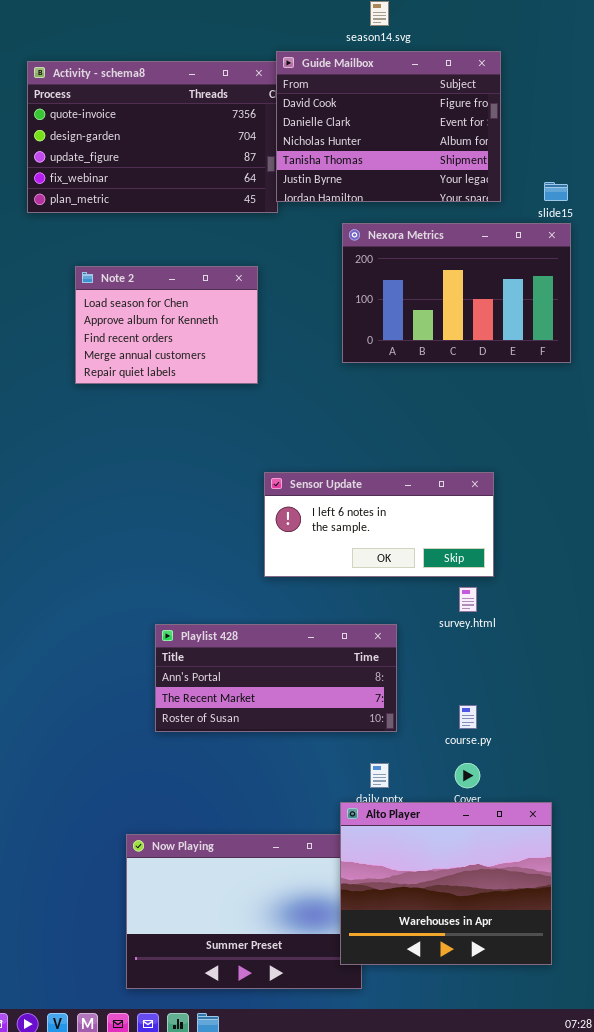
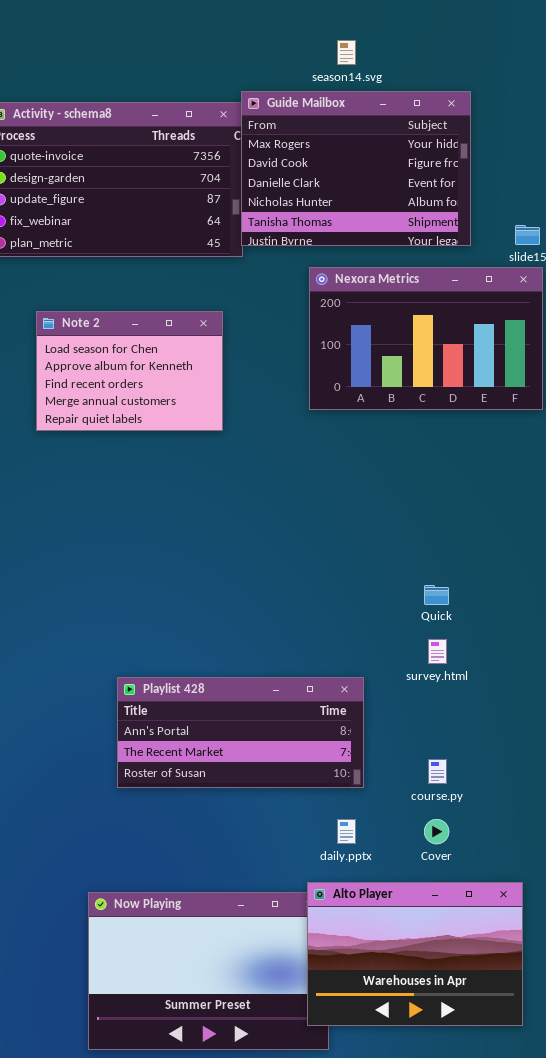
Guide Mailbox: [276,51,501,202] -> [241,91,471,246], scrolled up 1 row
Sensor Update: [264,472,494,577] -> none, closed
Alto Player: [340,802,552,965] -> [307,882,523,1026], resized

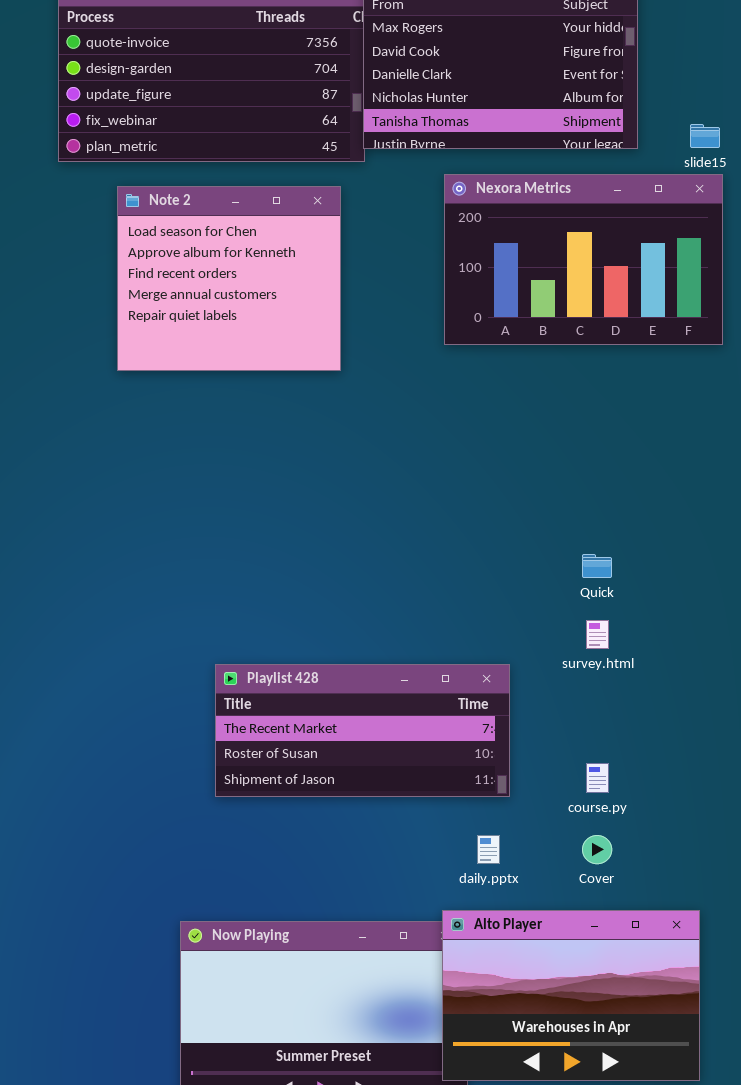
Note 2: [36,311,223,431] -> [117,186,341,371], resized
Playlist 428: [117,677,364,788] -> [215,664,510,797], scrolled down 1 row

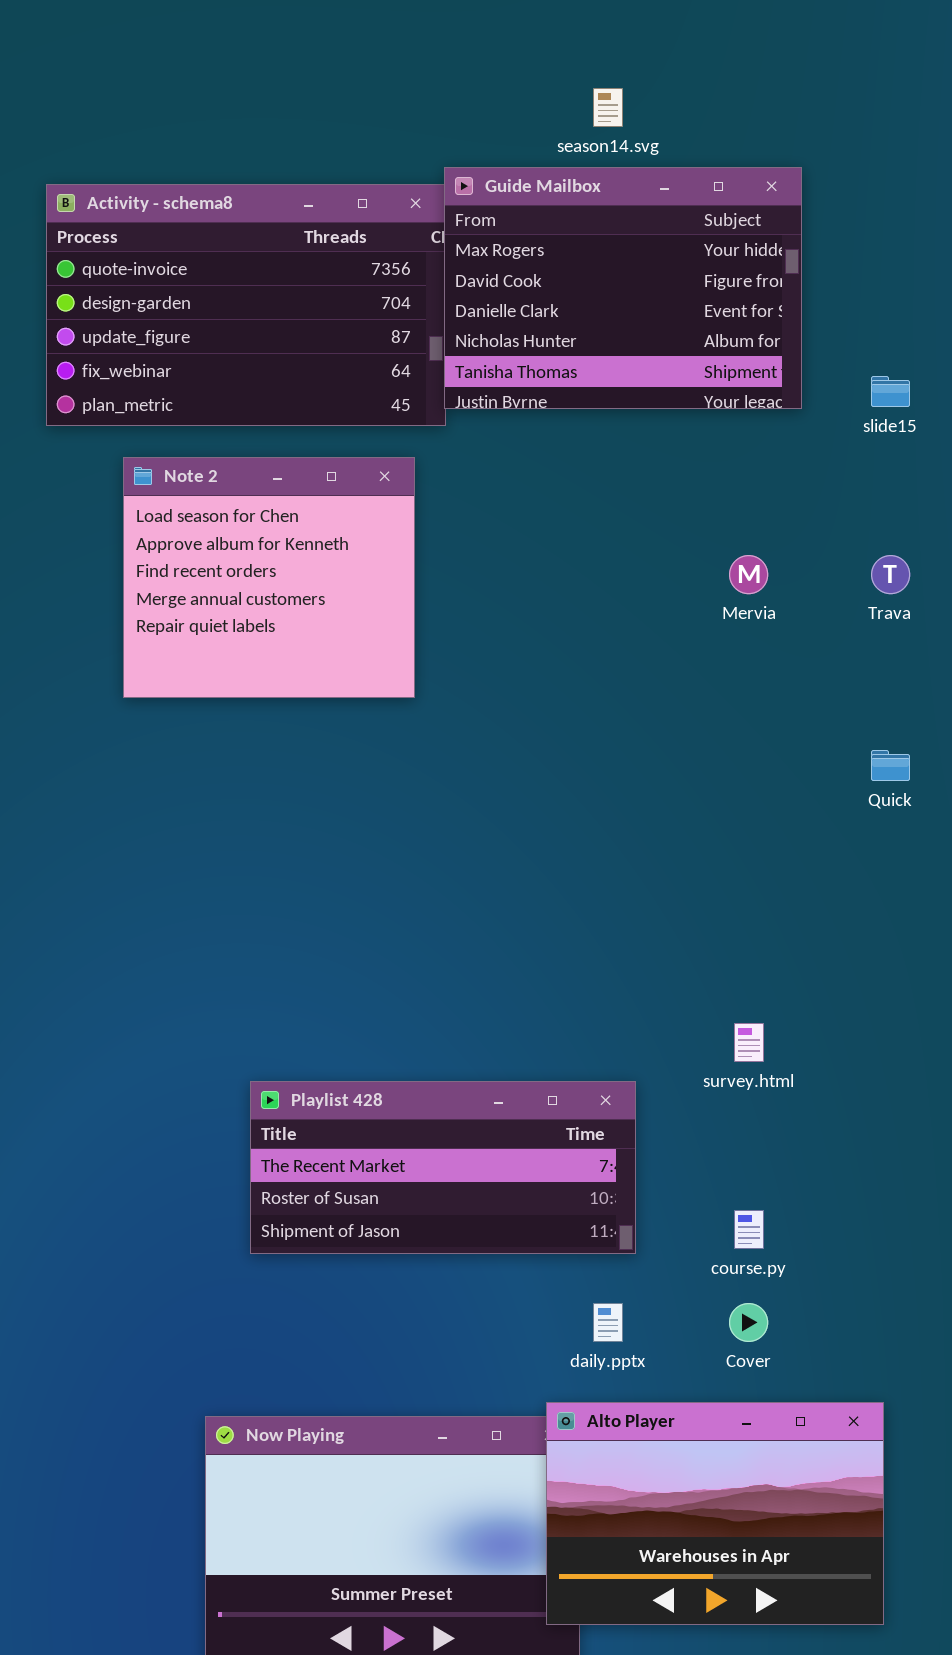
Nexora Metrics: [444,174,723,345] -> none, closed
Quick: [582,554,612,578] -> [871,750,910,781], moved

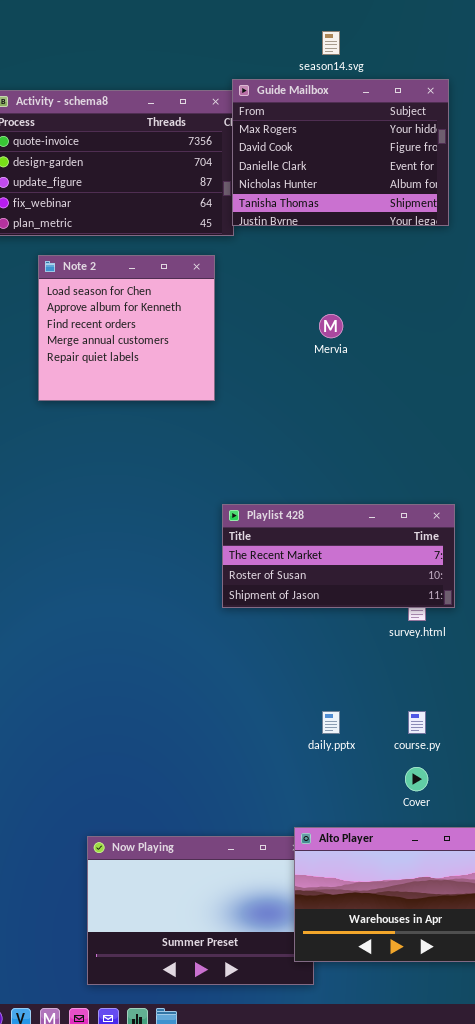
Mervia: [729,555,768,594] -> [319,314,343,338], moved
Playlist 428: [250,1081,636,1254] -> [222,504,455,608], moved
daily.pptx: [593,1303,623,1342] -> [322,711,340,734], moved

